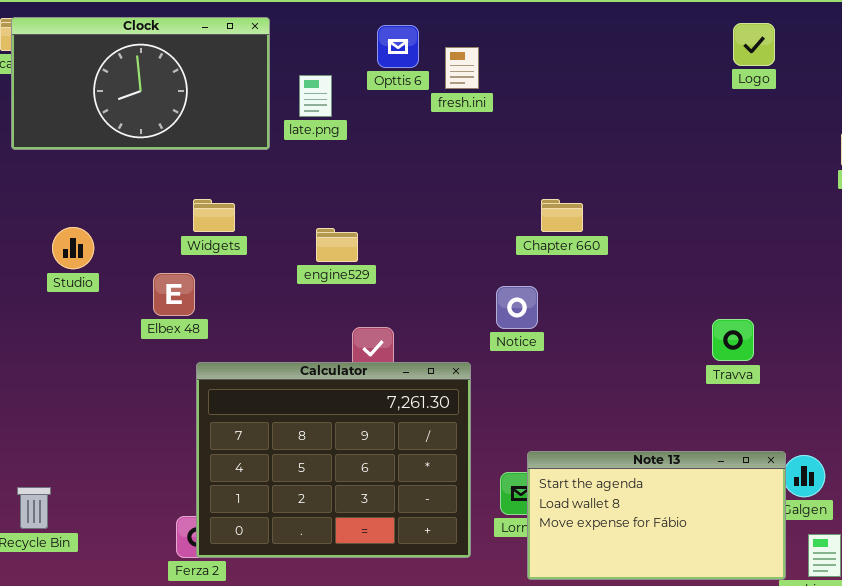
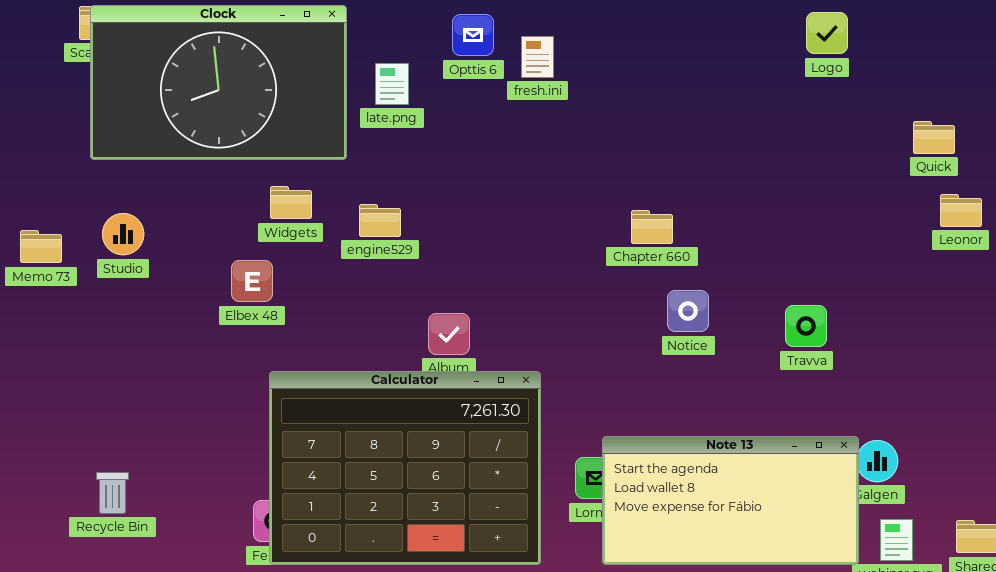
Clock: [11,17,270,150] -> [90,5,347,160], resized
Chapter 660: [541,199,583,232] -> [631,210,673,244], moved
Studio: [52,227,94,269] -> [102,213,144,255], moved
engine529: [316,228,358,262] -> [359,204,401,237], moved
Notice: [496,286,538,329] -> [667,290,709,332], moved
Calculator: [196,362,471,558] -> [269,371,541,565], moved

